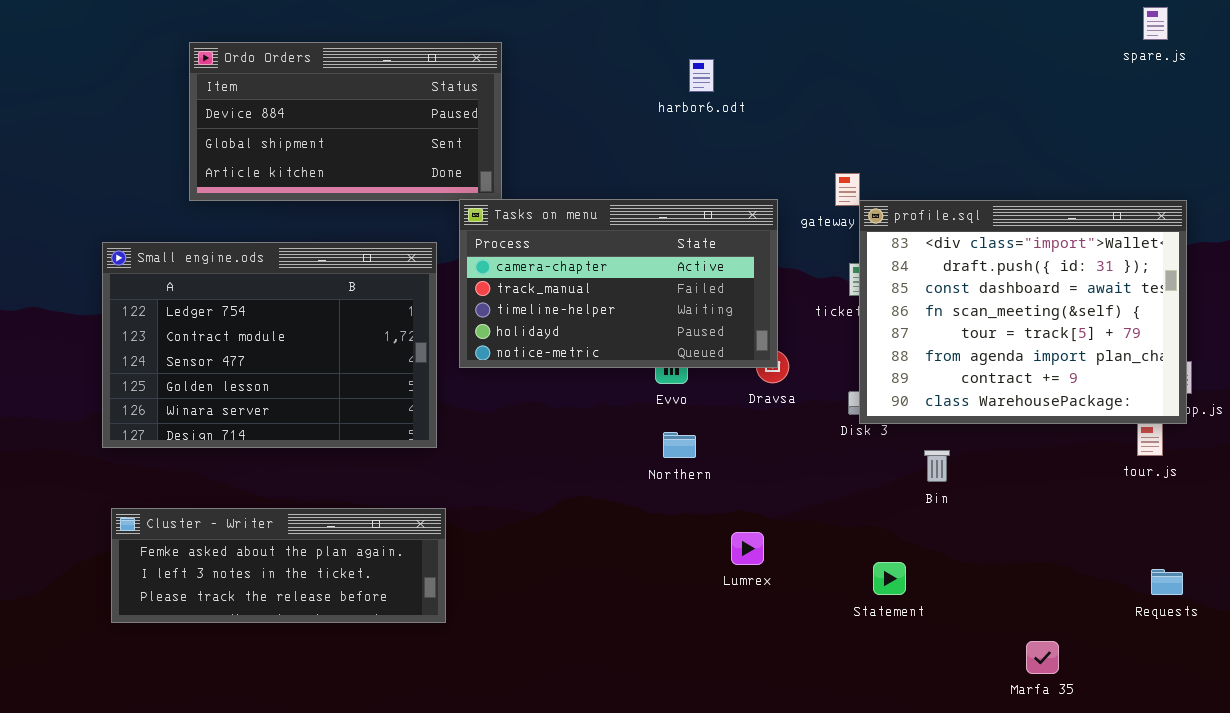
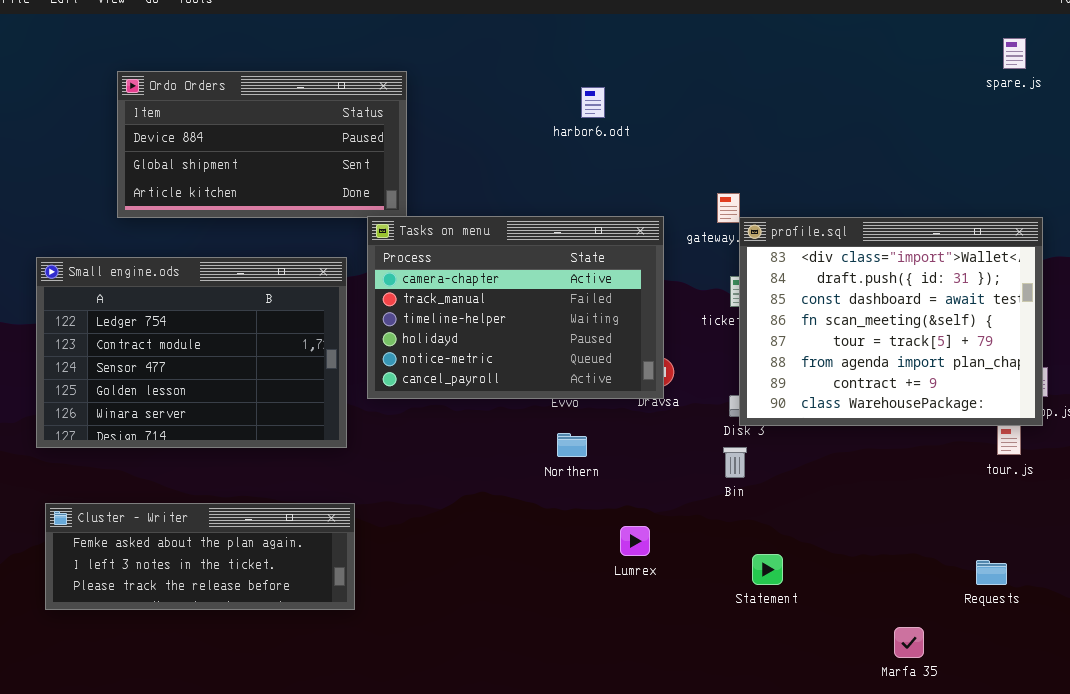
Tasks on menu: [459,199,778,368] -> [367,216,664,399], resized
Bin: [924,450,950,482] -> [723,447,747,478], moved
Requests: [1151,569,1183,595] -> [976,560,1007,585], moved

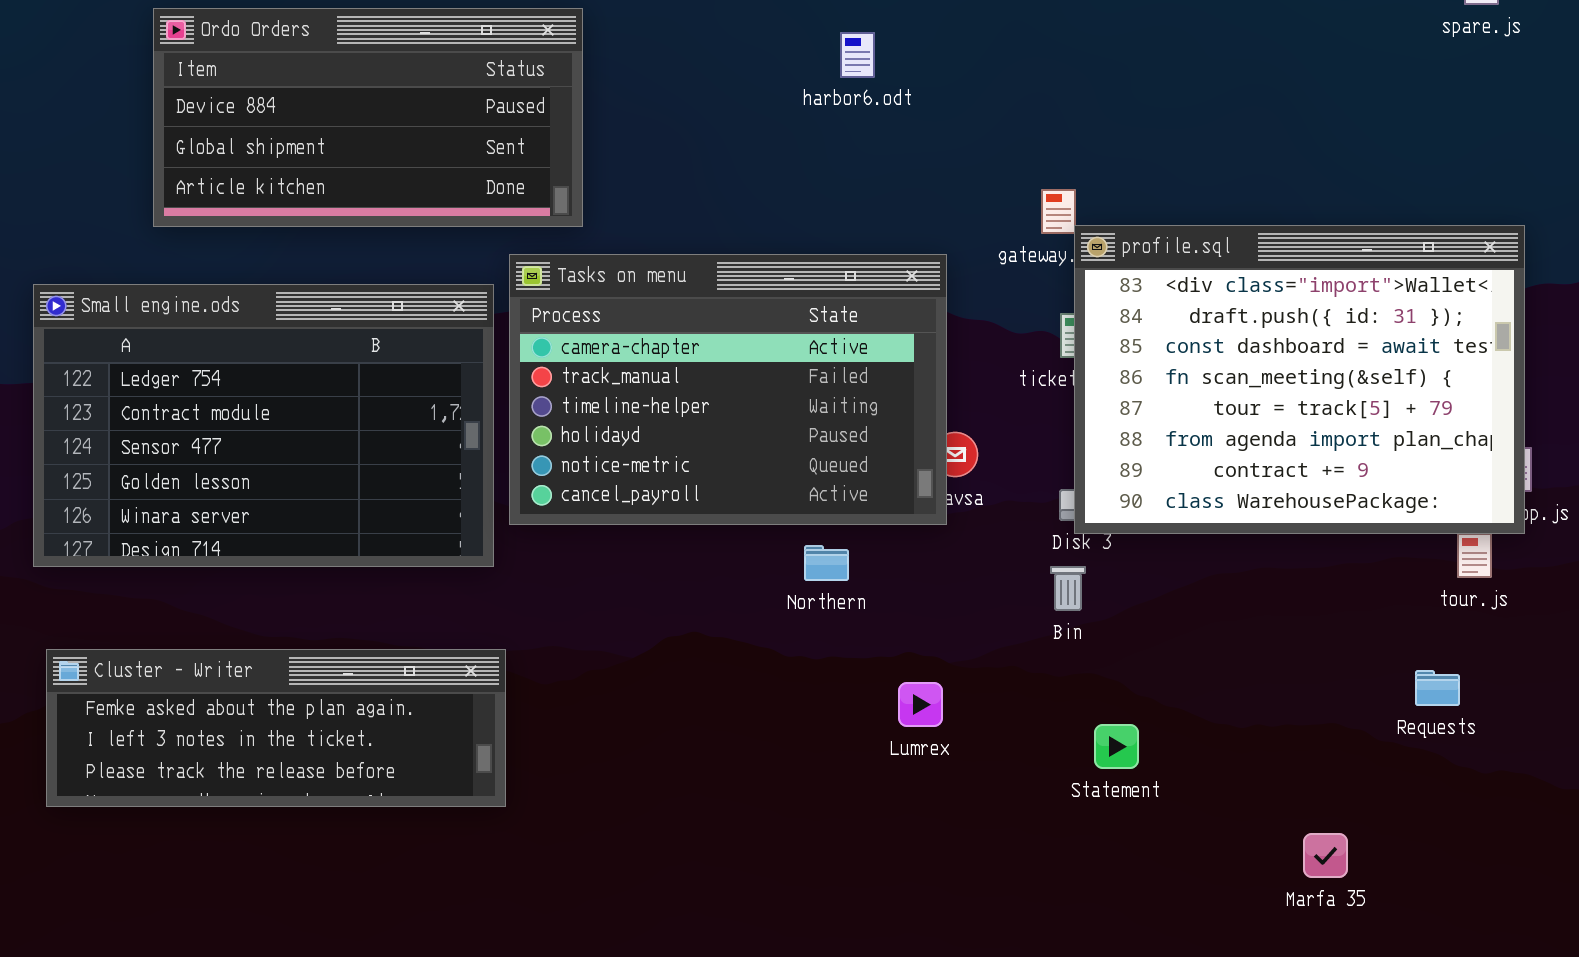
Tasks on menu: [367,216,664,399] -> [509,254,947,525], moved
Requests: [976,560,1007,585] -> [1415,670,1460,706], moved

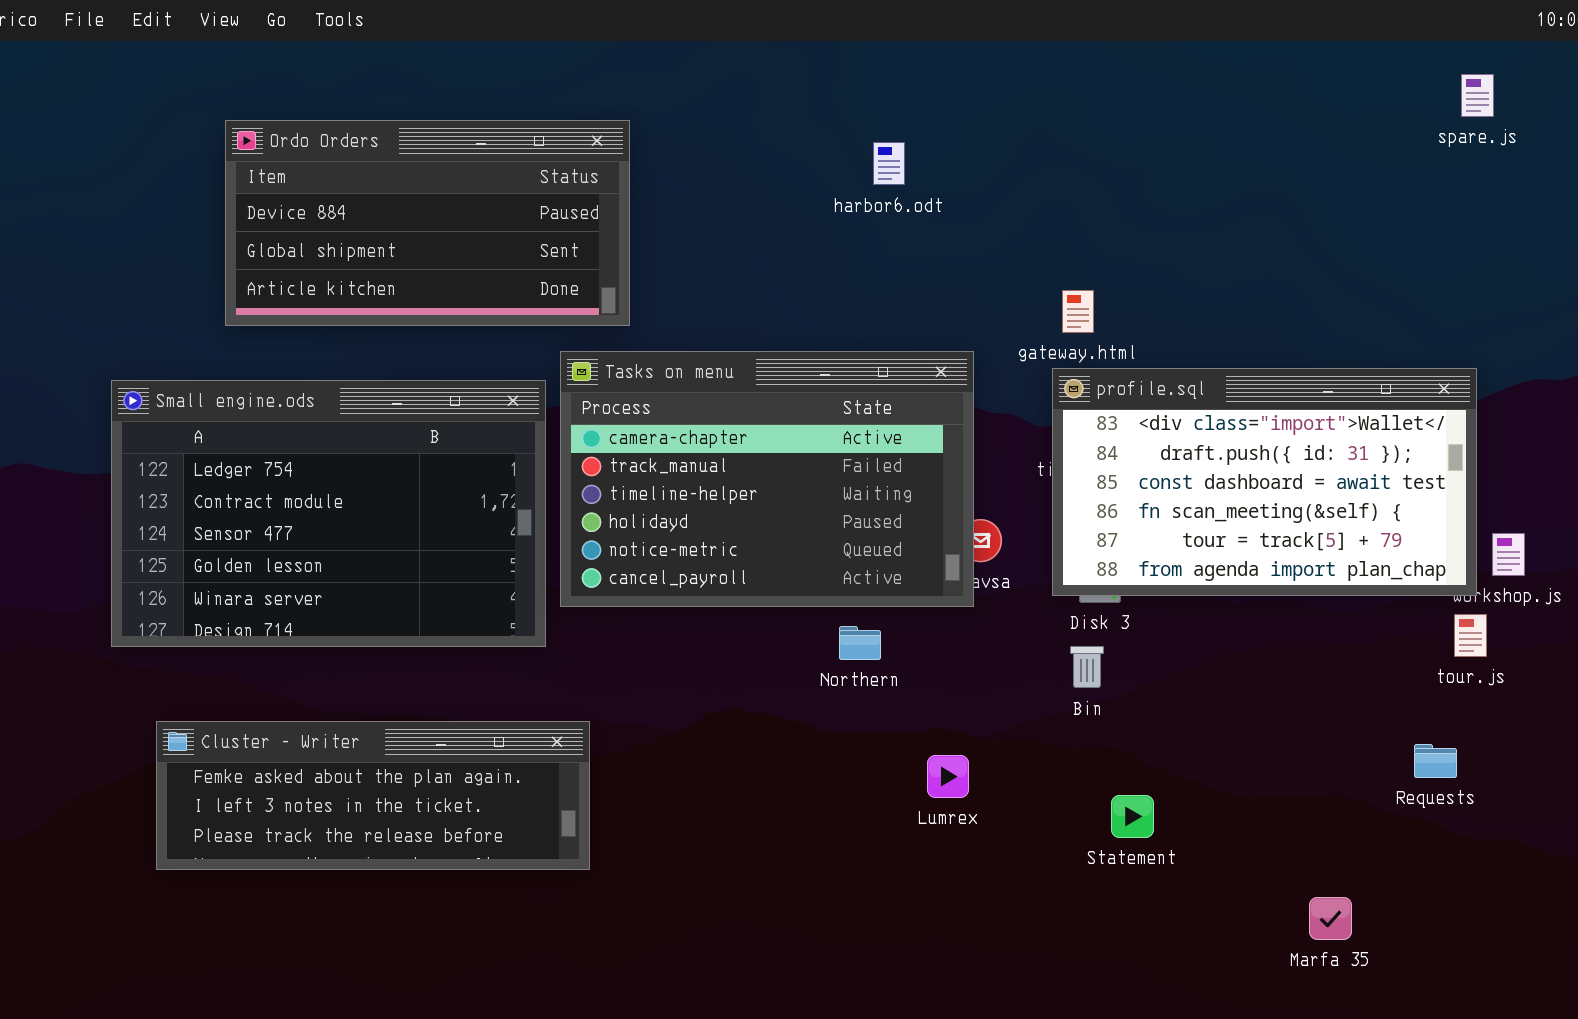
profile.sql: [1074,225,1525,534] -> [1052,368,1477,596], moved, resized
Cluster - Writer: [46,649,506,807] -> [156,721,590,870], moved

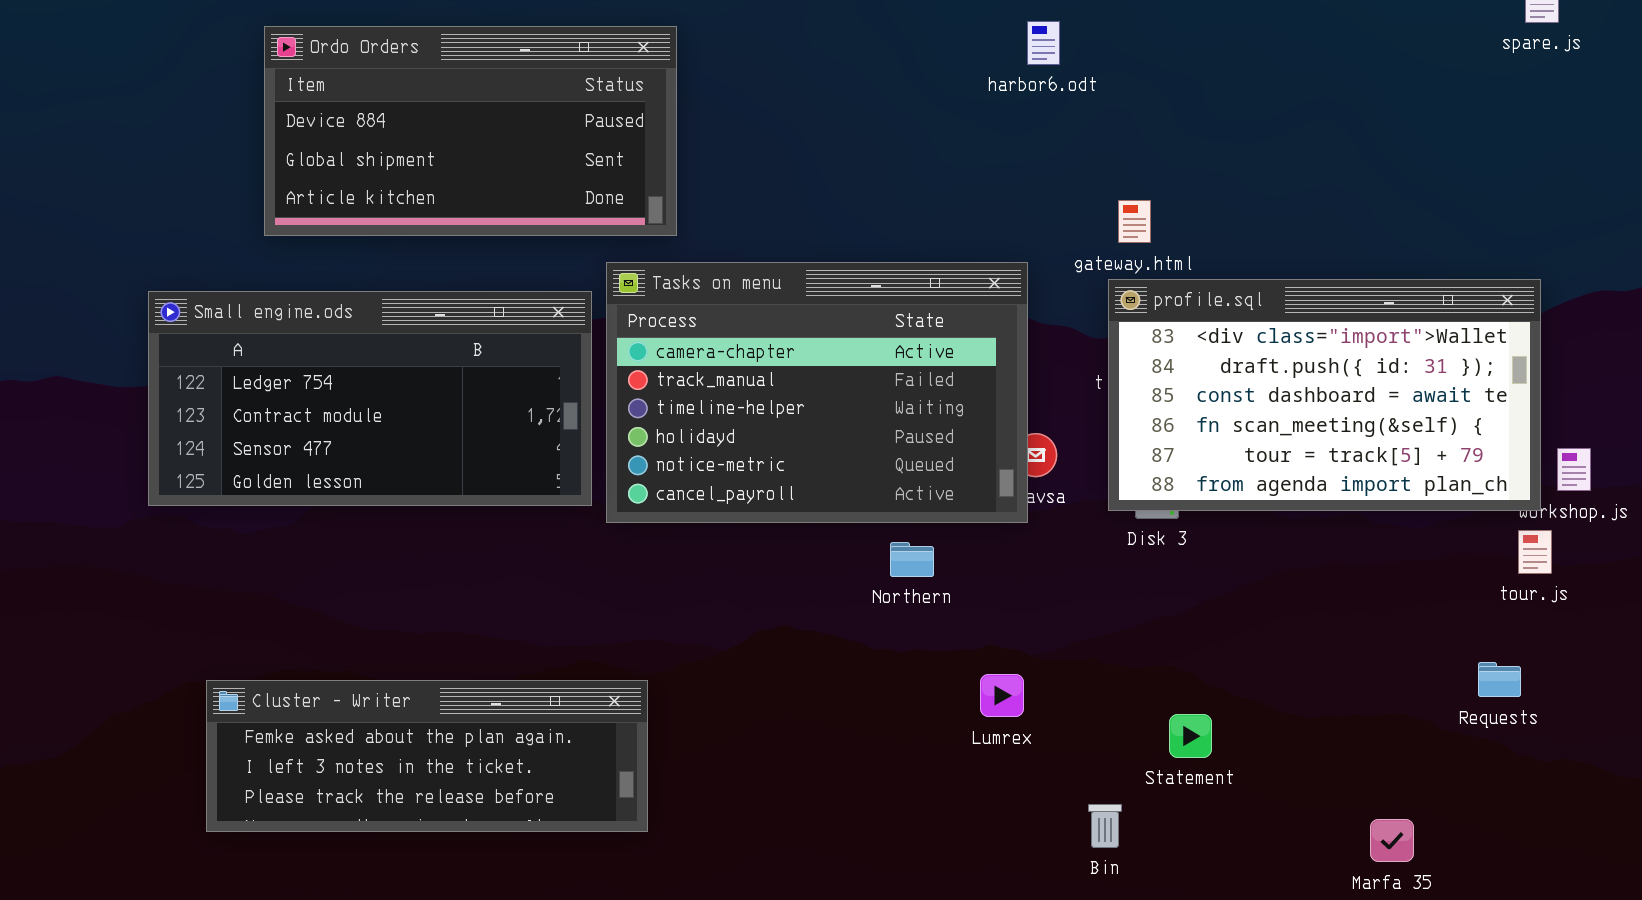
harbor6.odt: [873,142,905,185] -> [1027,21,1060,65], moved
Small engine.ods: [111,380,546,647] -> [148,291,592,506], resized
Bin: [1070,646,1104,688] -> [1088,804,1122,848], moved
Cluster - Writer: [156,721,590,870] -> [206,680,648,832], moved

